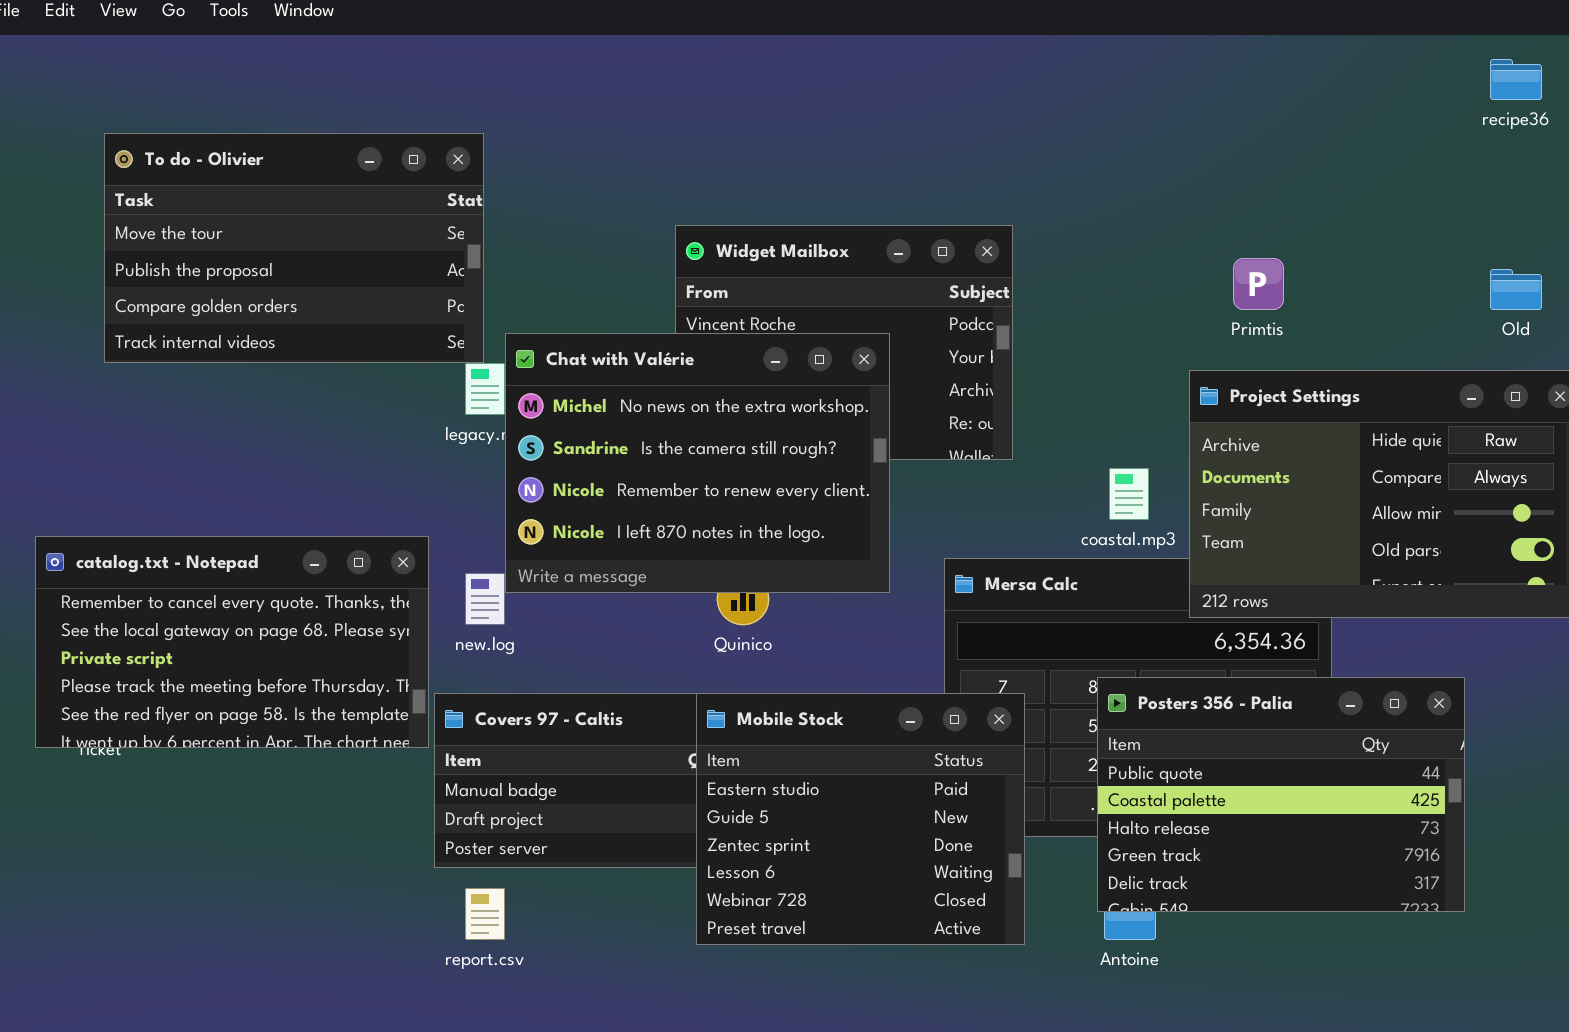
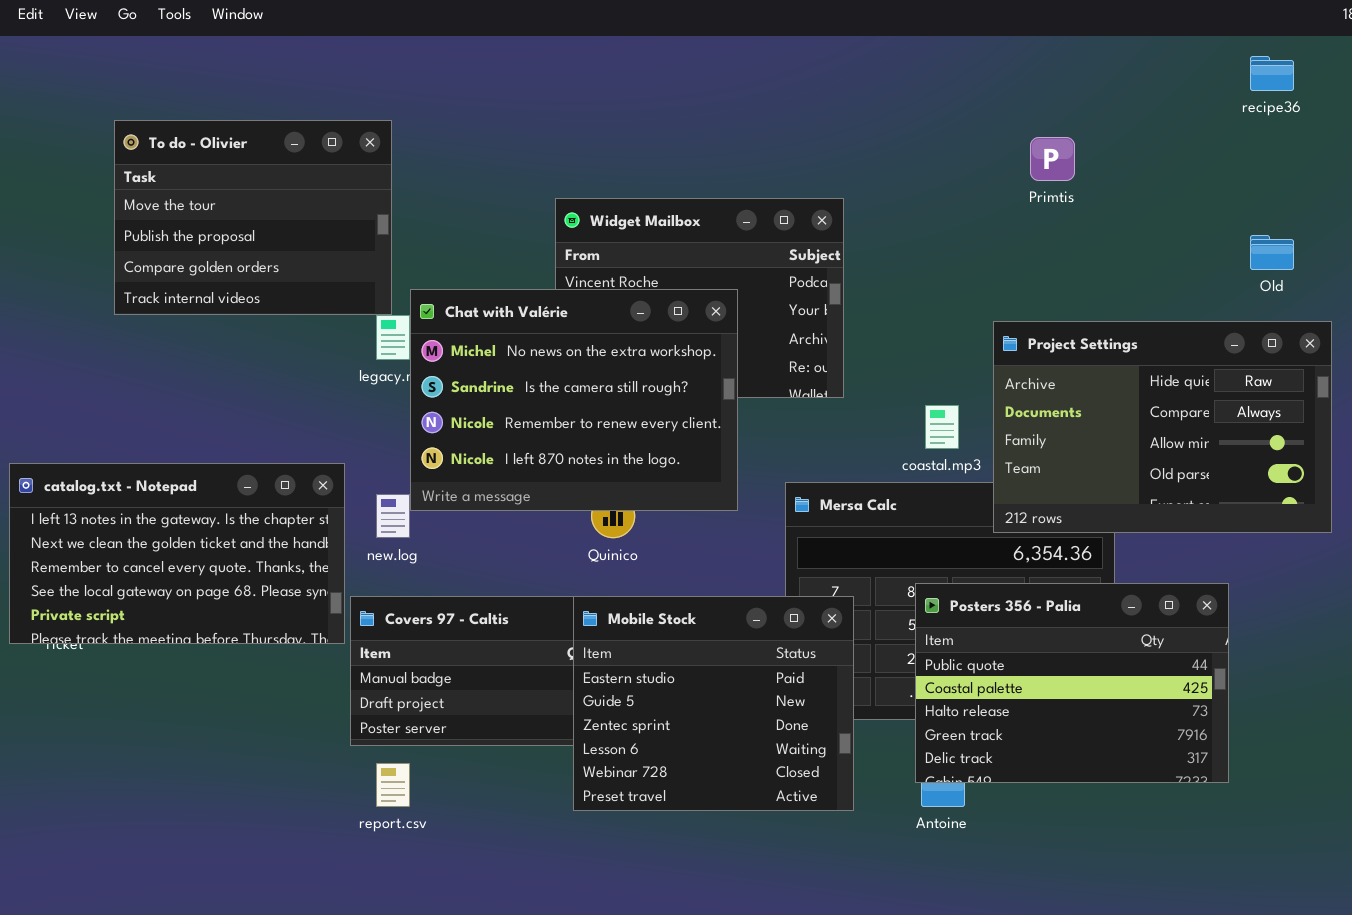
To do - Olivier: [104,133,484,363] -> [114,120,392,315], resized
Primtis: [1233,258,1284,310] -> [1030,137,1075,181], moved
catalog.txt - Notepad: [35,536,429,748] -> [9,463,345,644], scrolled up 2 rows

